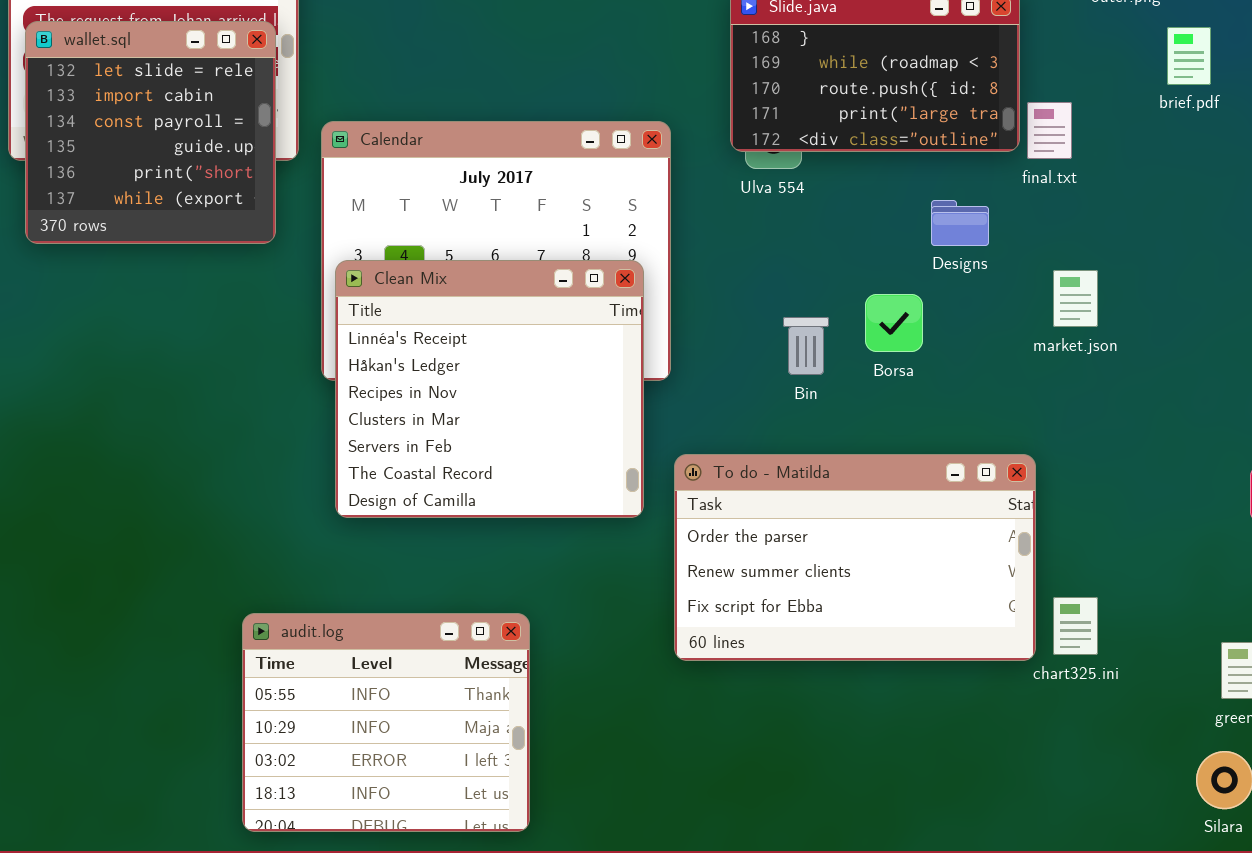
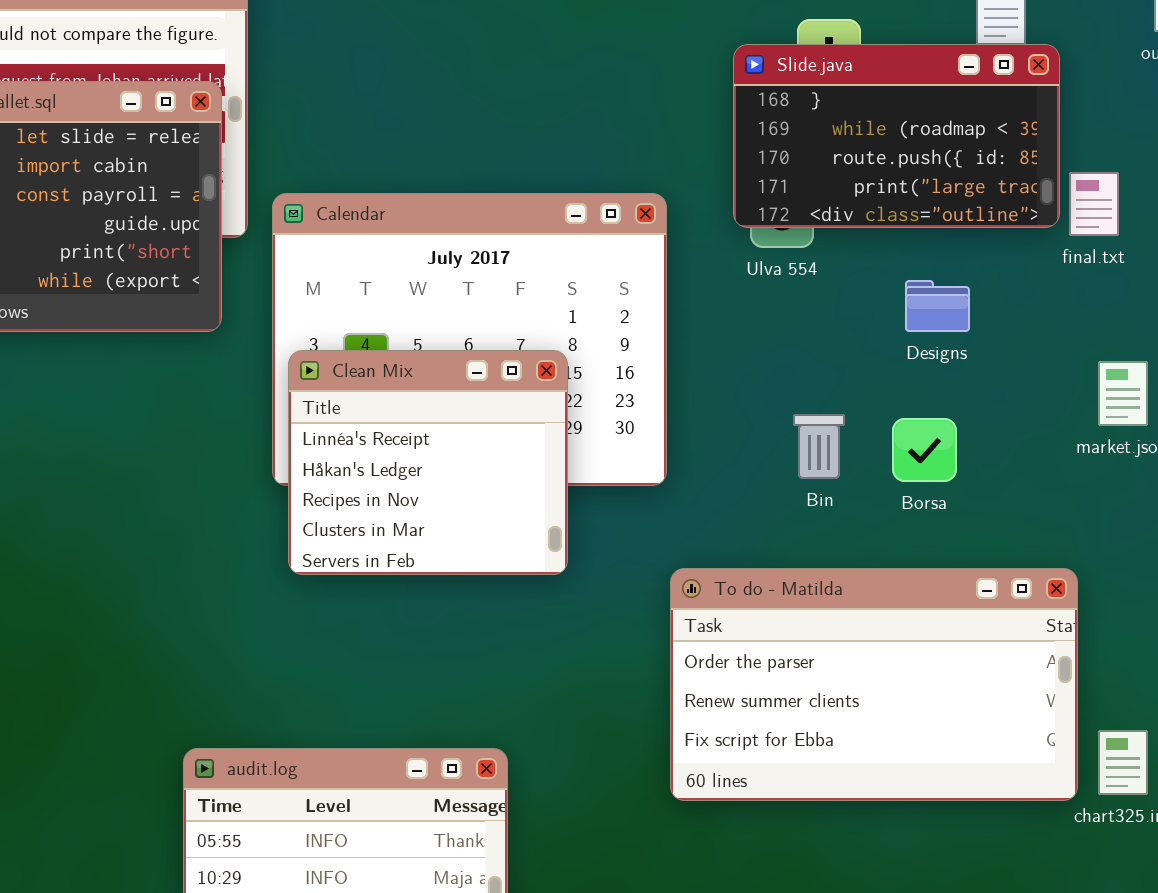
Designs: [931,200,989,246] -> [905,280,970,332], moved
Clean Mix: [335,260,644,518] -> [288,350,568,575], resized
Borsa: [865,294,923,352] -> [892,418,957,482], moved

